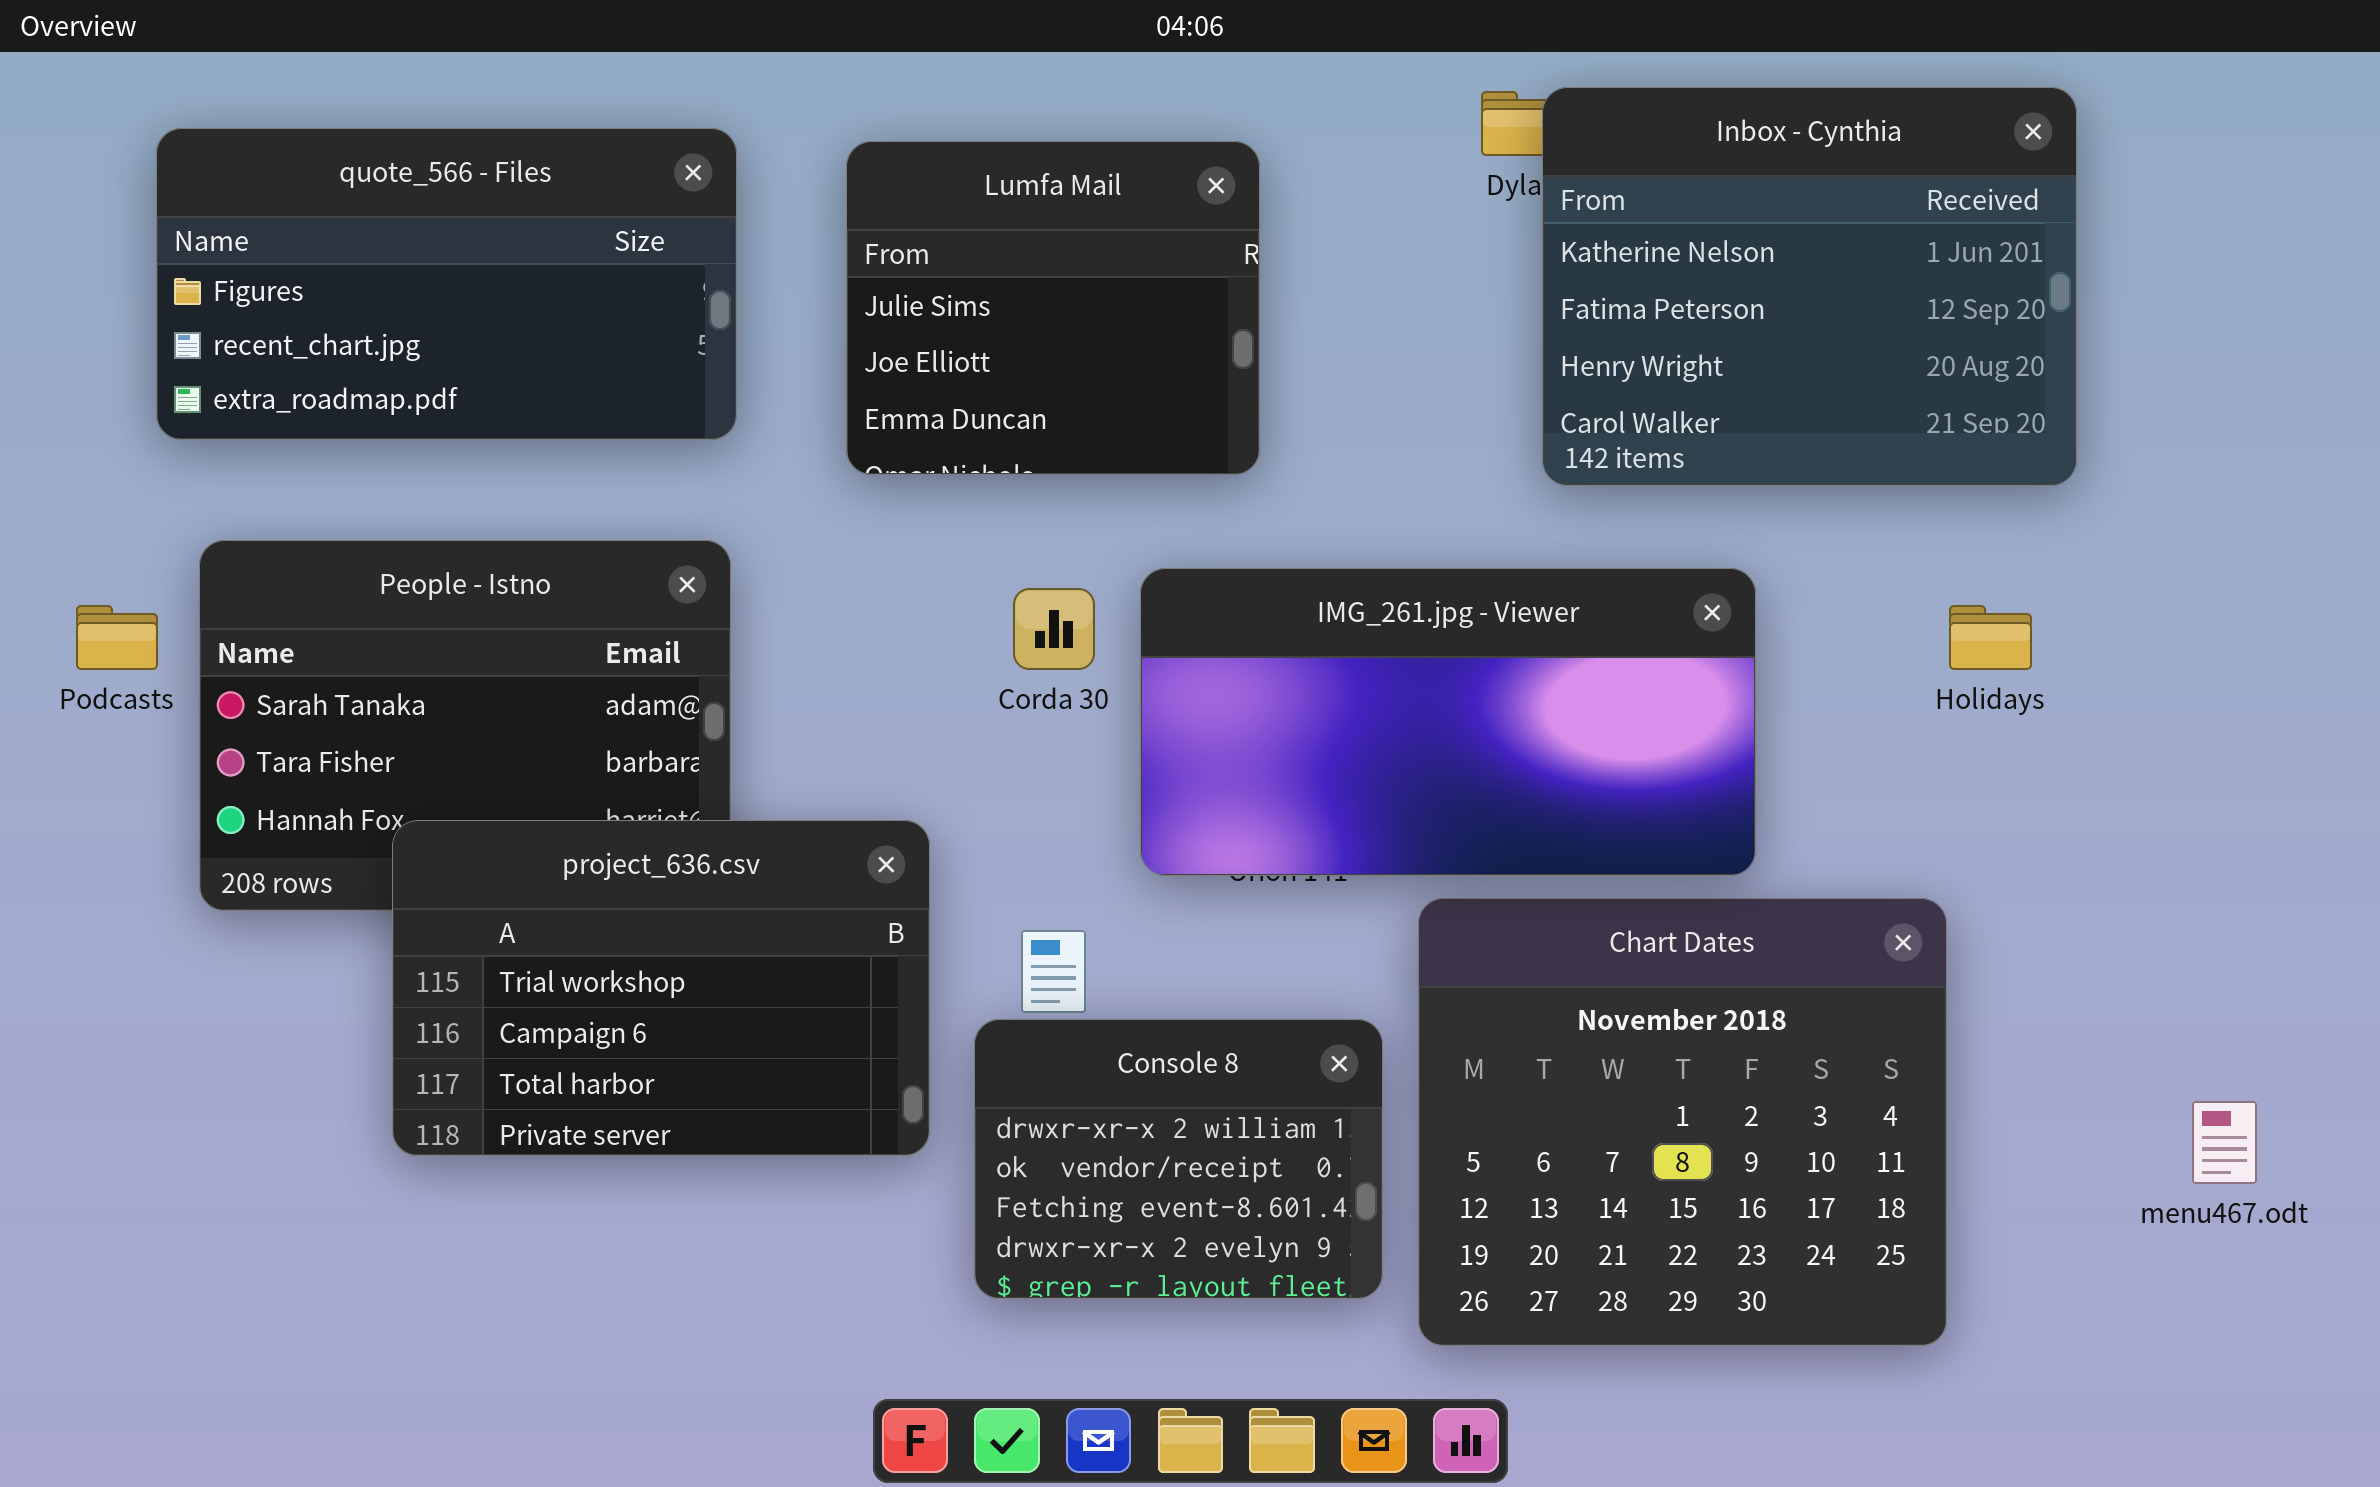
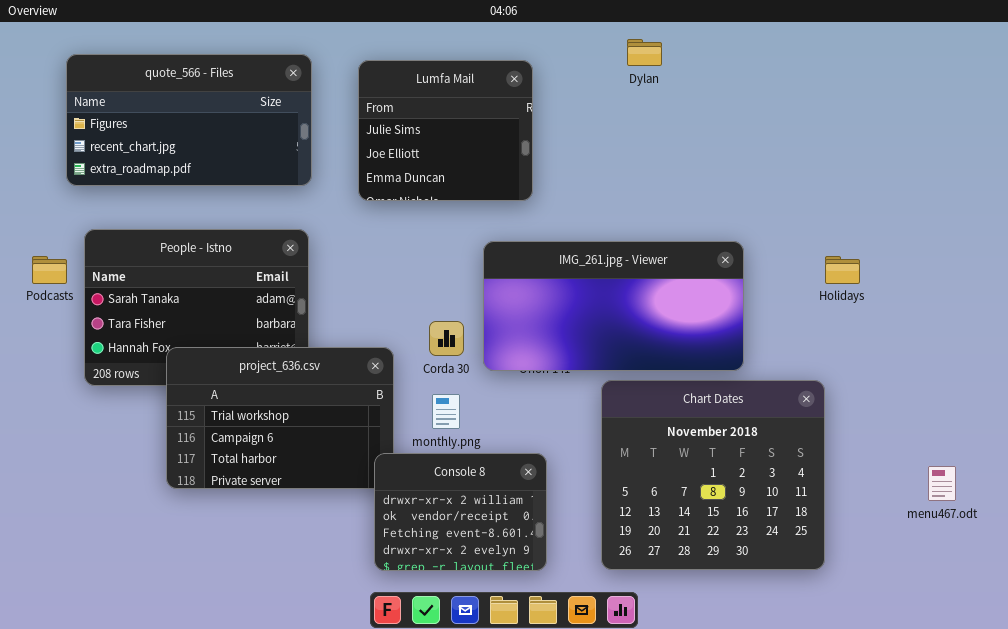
Inbox - Cynthia: [1542,87,2077,486] -> none, closed
Corda 30: [1013,588,1095,670] -> [429,321,464,356], moved
Console 8: [974,1019,1383,1299] -> [374,453,547,571], moved

